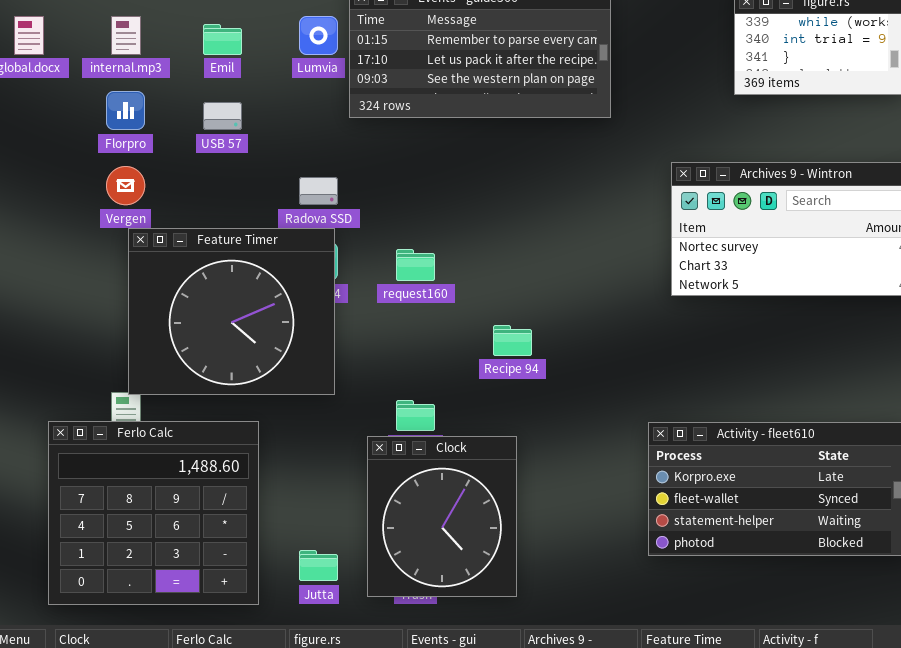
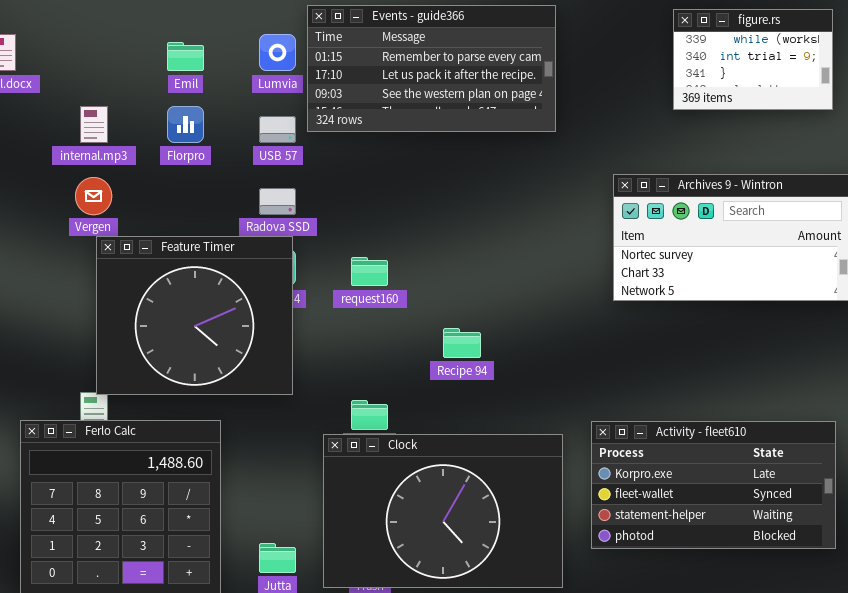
internal.mp3: [111,16,141,55] -> [80,106,108,143], moved
Florpro: [106,91,145,130] -> [167,106,204,143], moved
USB 57: [203,102,242,130] -> [259,116,296,143], moved
Clock: [367,436,517,597] -> [323,434,563,588], resized

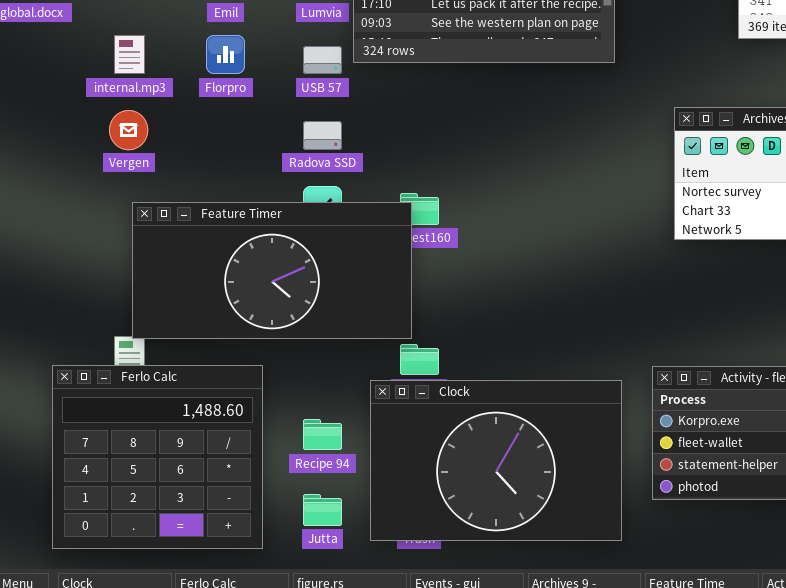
Feature Timer: [96,236,293,395] -> [132,202,412,339], resized
Recipe 94: [443,328,481,358] -> [303,419,342,450], moved

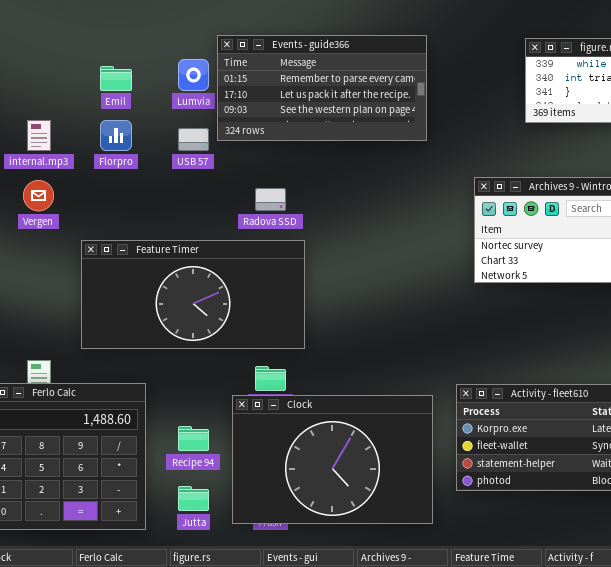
Radova SSD: [303,121,342,150] -> [255,188,286,211], moved
Feature Timer: [132,202,412,339] -> [81,240,305,349], moved

